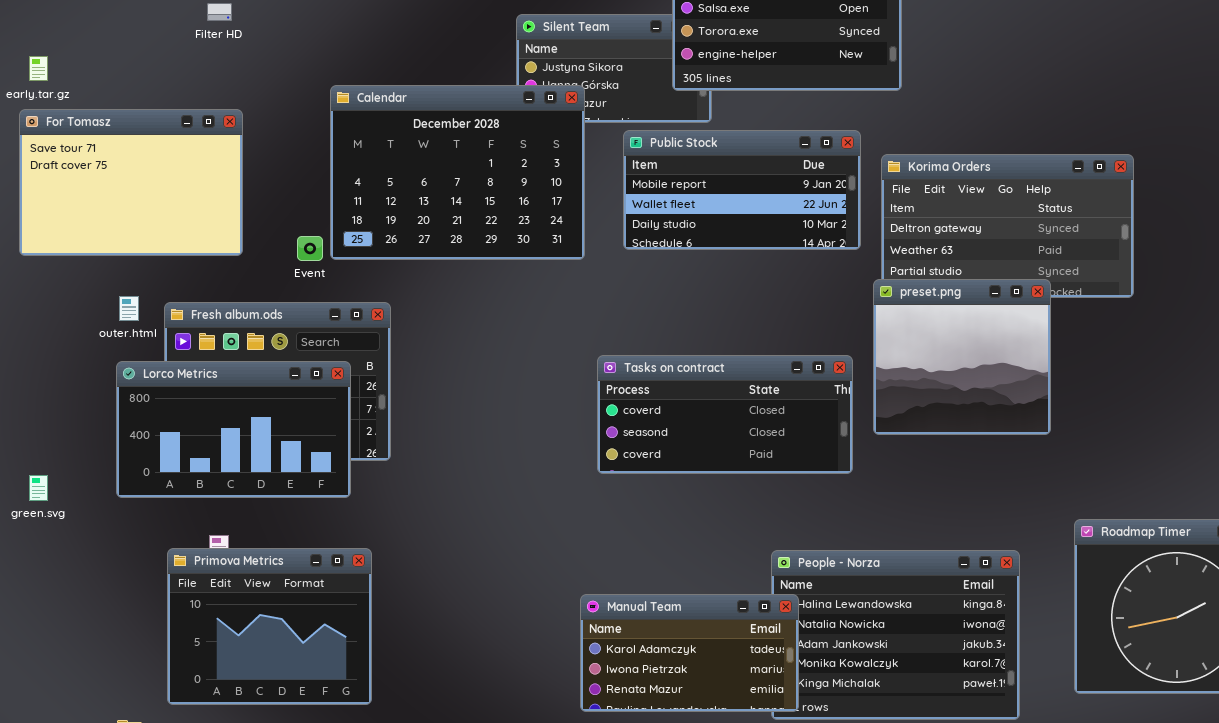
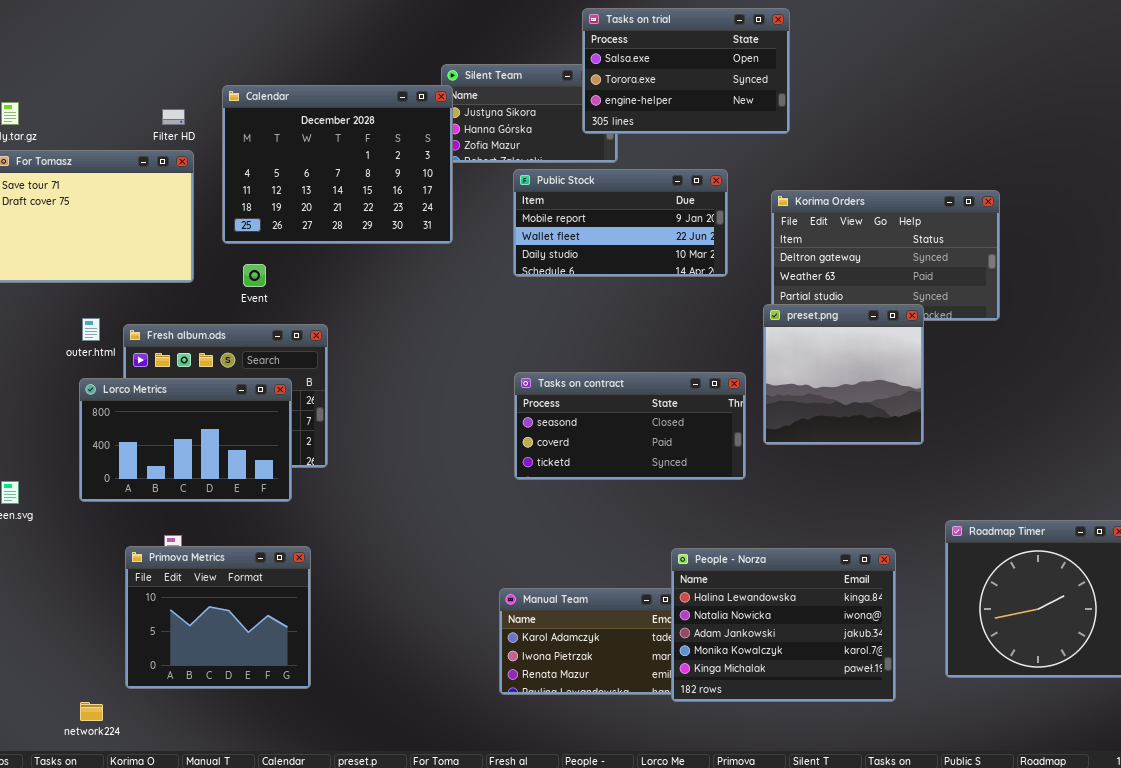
Filter HD: [207,3,232,21] -> [162,109,185,125], moved
Calendar: [330,85,585,260] -> [222,85,453,244], moved
Public Stock: [623,130,861,250] -> [513,169,728,277], moved
Tasks on contract: [597,355,853,474] -> [514,372,746,480], scrolled down 1 row
People - Norza: [771,550,1020,720] -> [671,548,896,702], raised

